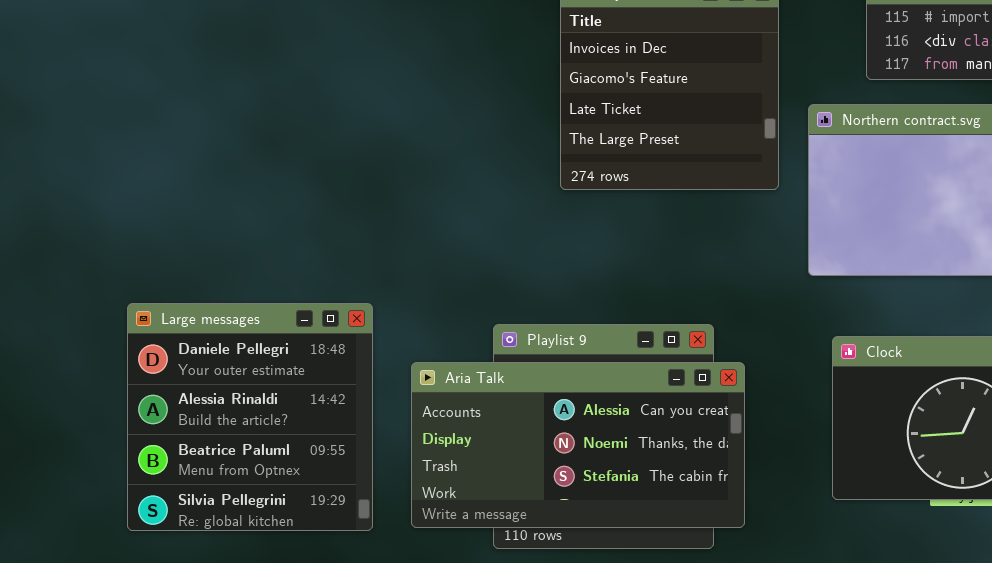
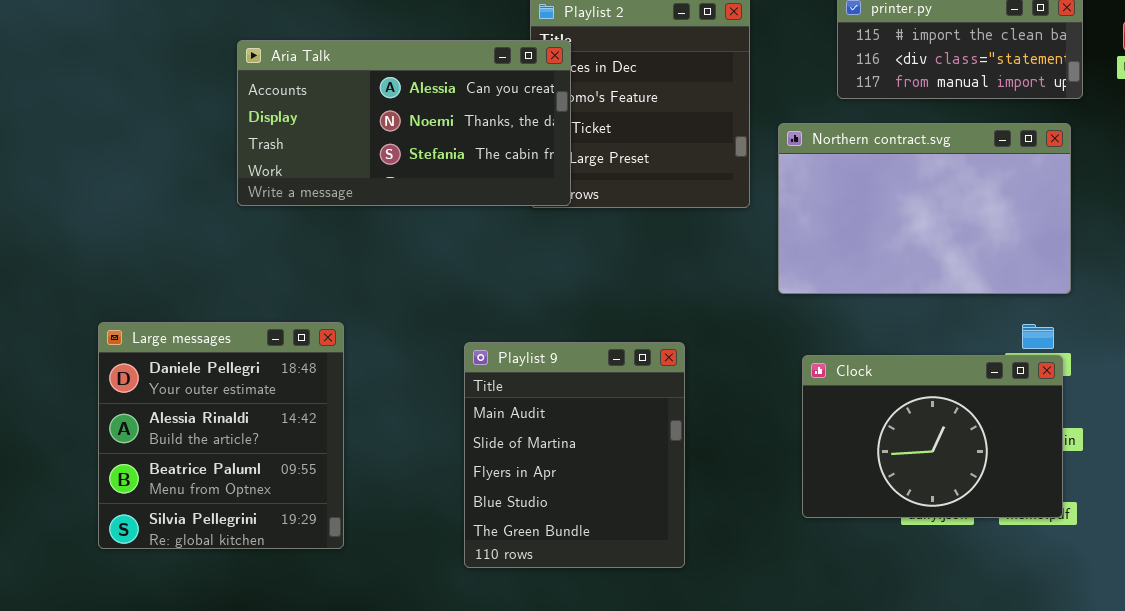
Aria Talk: [411,362,745,528] -> [237,40,571,206], moved

